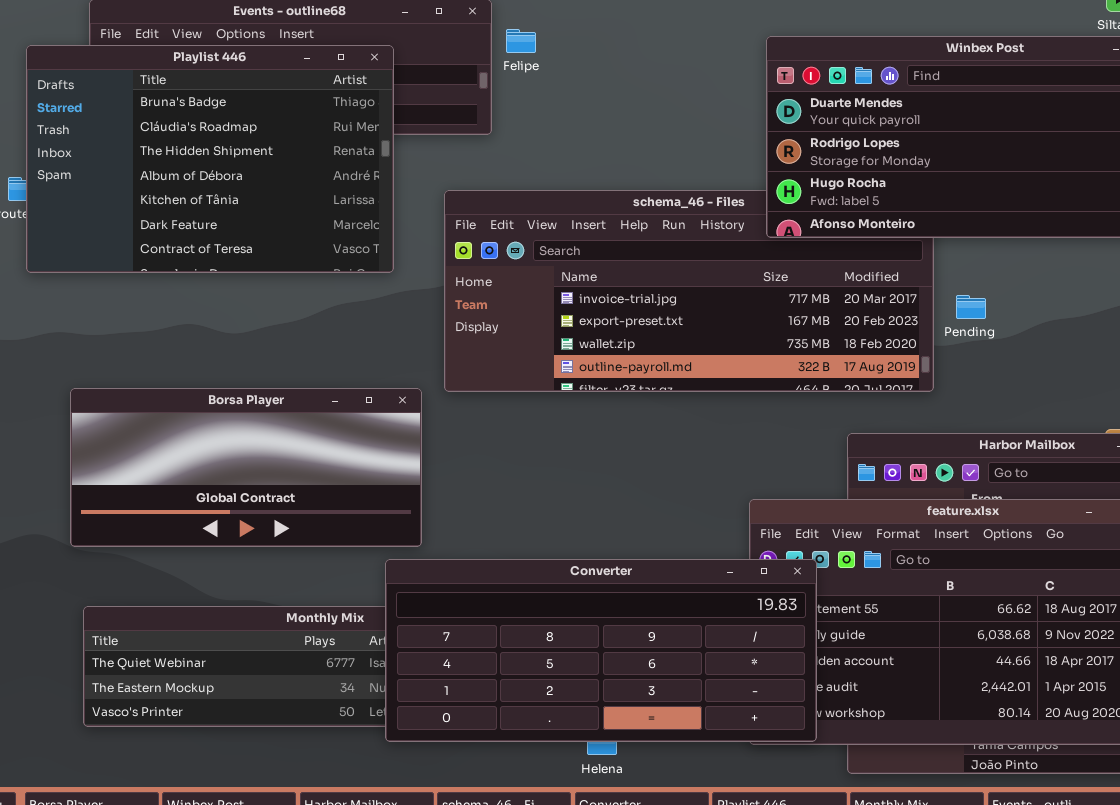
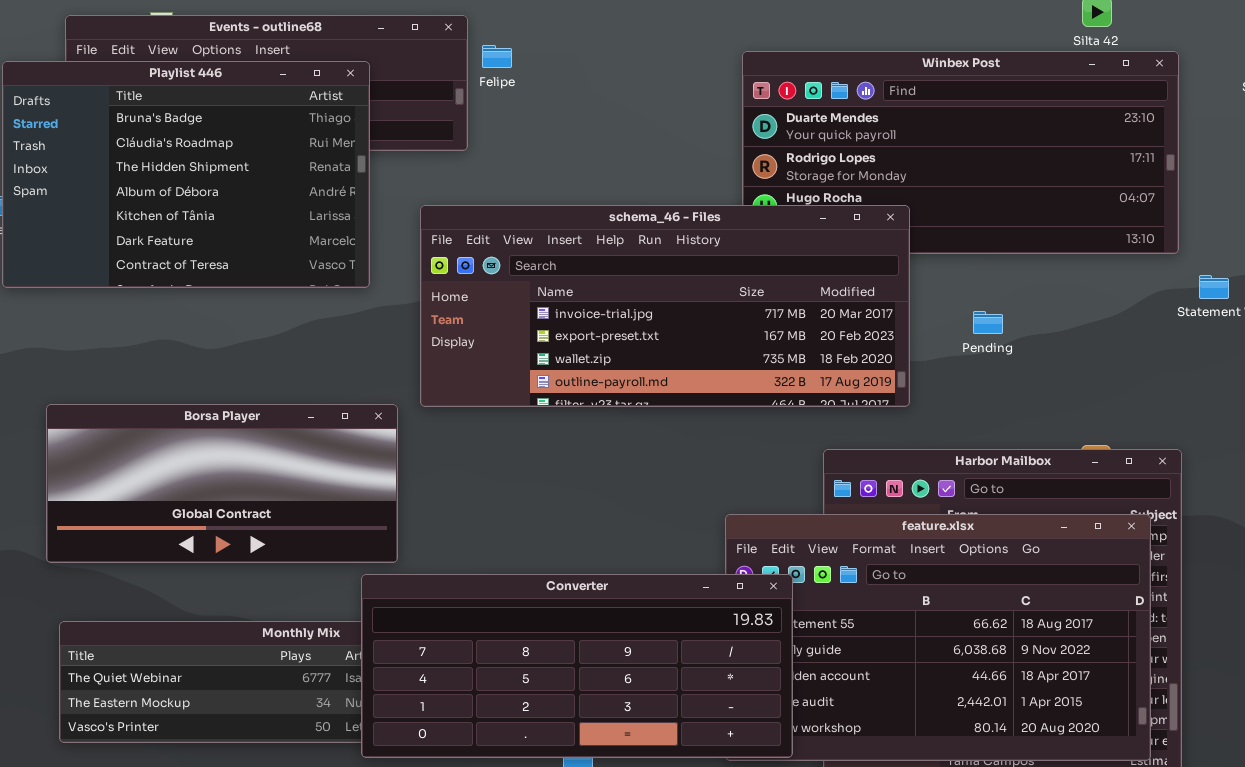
schema_46 - Files: [444,190,934,392] -> [420,205,910,407], raised
Pending: [956,295,986,319] -> [973,311,1003,334], moved

